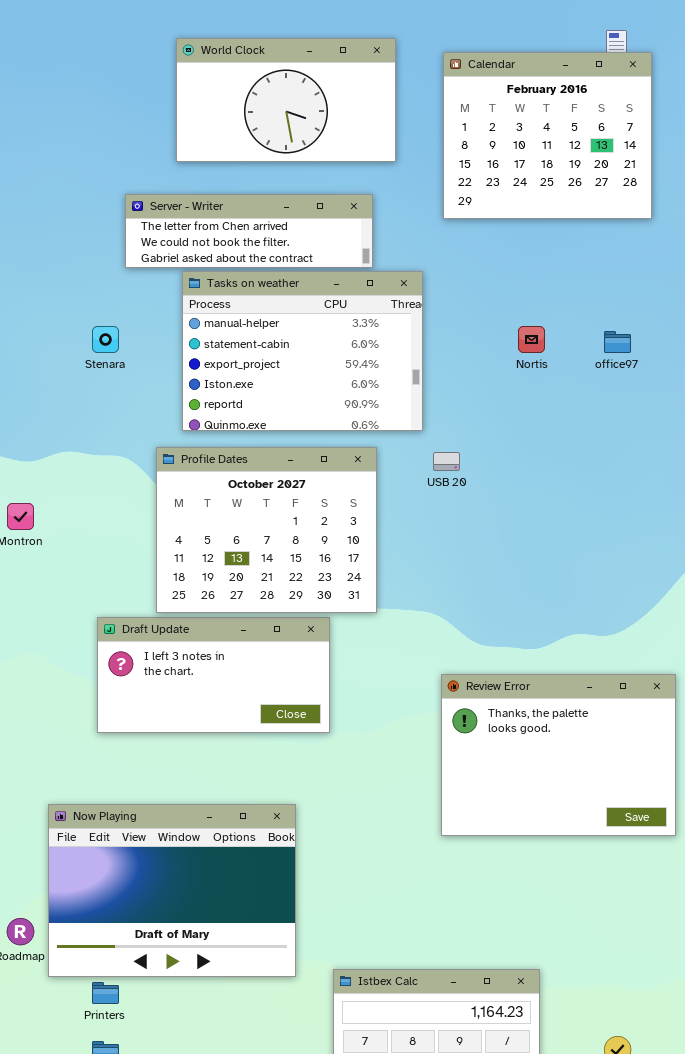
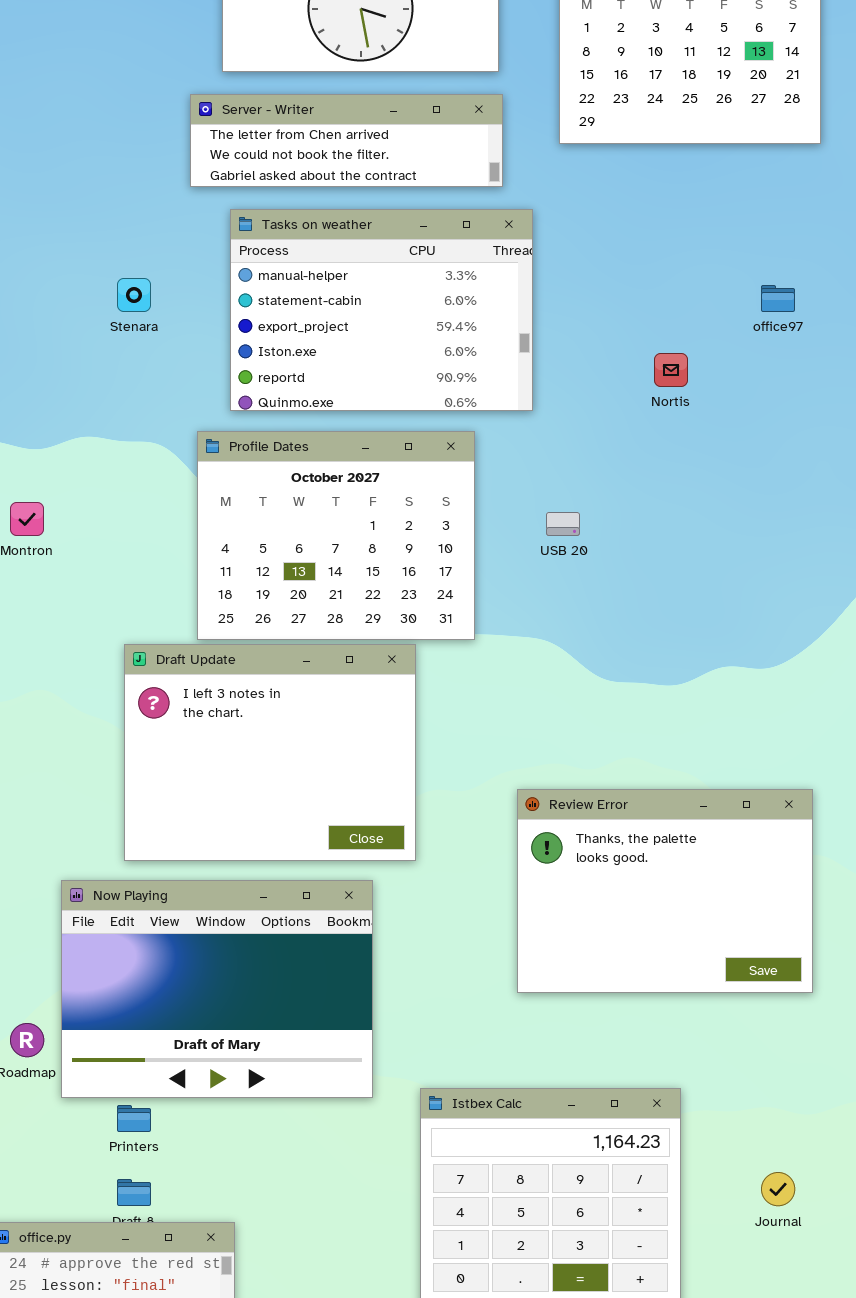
Server - Writer: [125,194,373,268] -> [190,94,503,187], moved
Nortis: [518,326,545,353] -> [654,353,688,387], moved
USB 20: [433,452,460,471] -> [546,512,580,536], moved
Draft Update: [97,617,330,733] -> [124,644,416,861], resized
Review Error: [441,674,676,836] -> [517,789,813,993], moved

